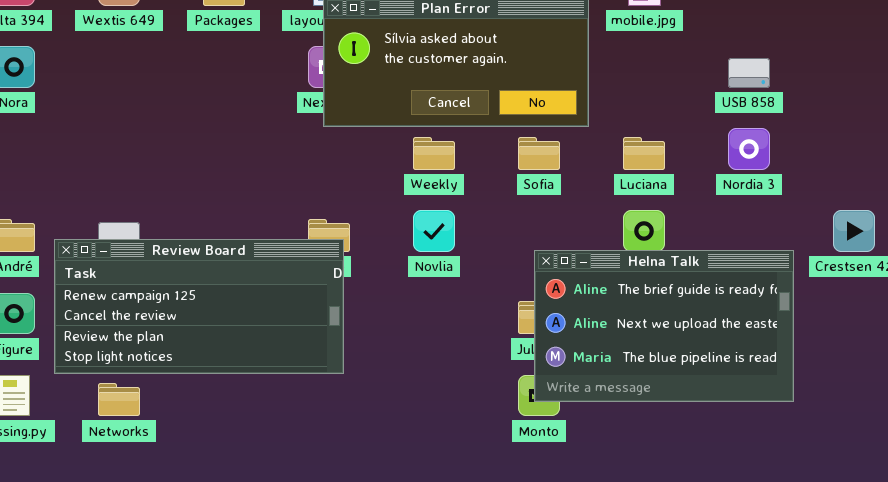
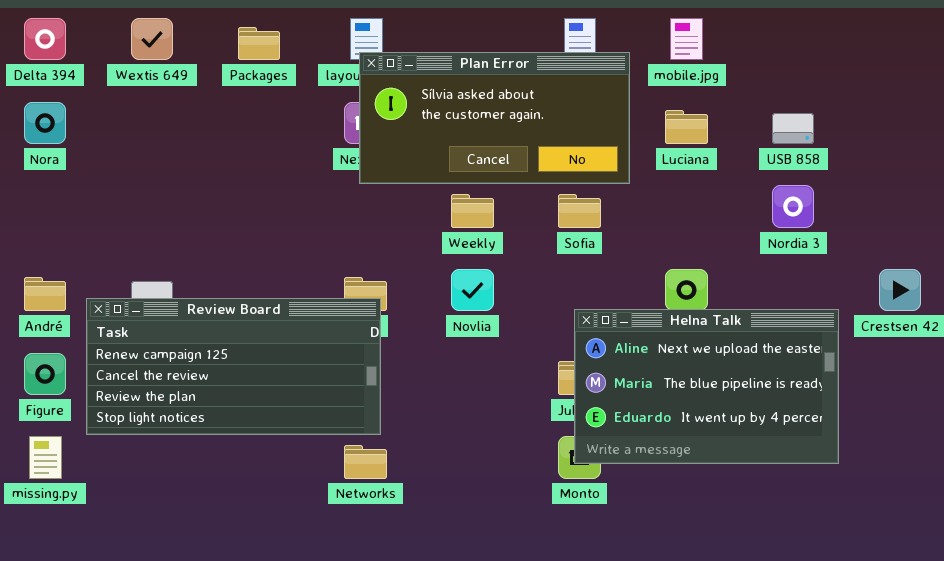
Luciana: [623,137,665,170] -> [665,110,708,144], moved
Helna Talk: [534,250,794,402] -> [574,309,839,464], scrolled down 1 row
Networks: [98,383,140,416] -> [344,445,387,479], moved

